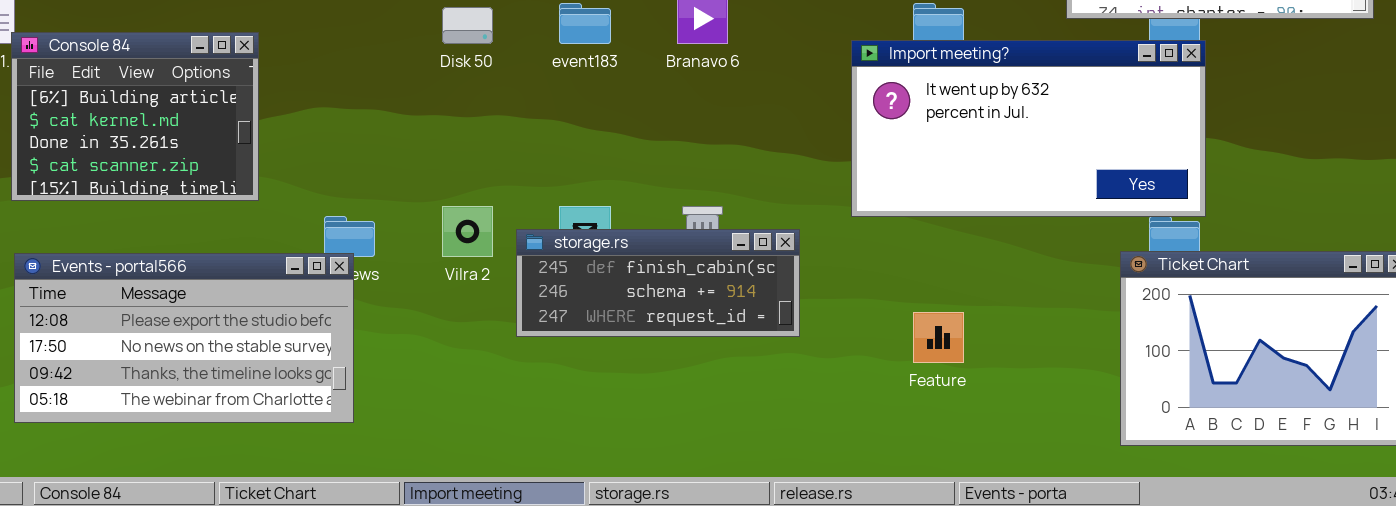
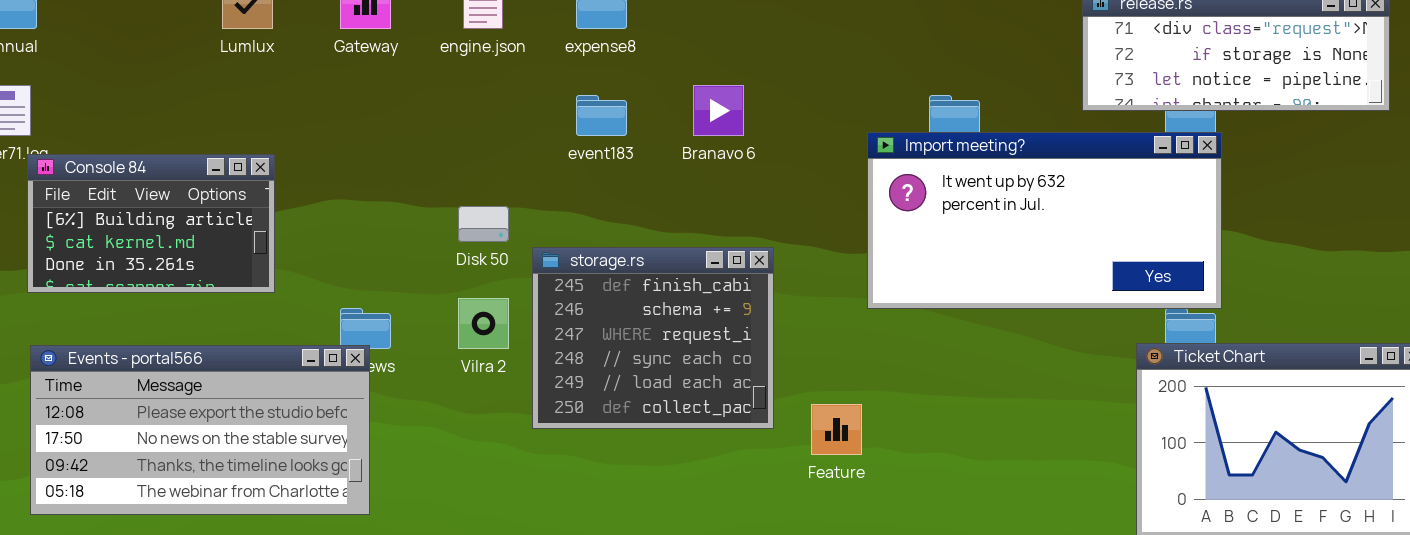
Disk 50: [442,7,493,44] -> [458,206,509,242], moved
Console 84: [11,32,259,201] -> [27,154,275,293], resized
storage.rs: [516,229,800,337] -> [532,247,774,429], resized
Feature: [913,312,964,363] -> [811,404,862,455], moved

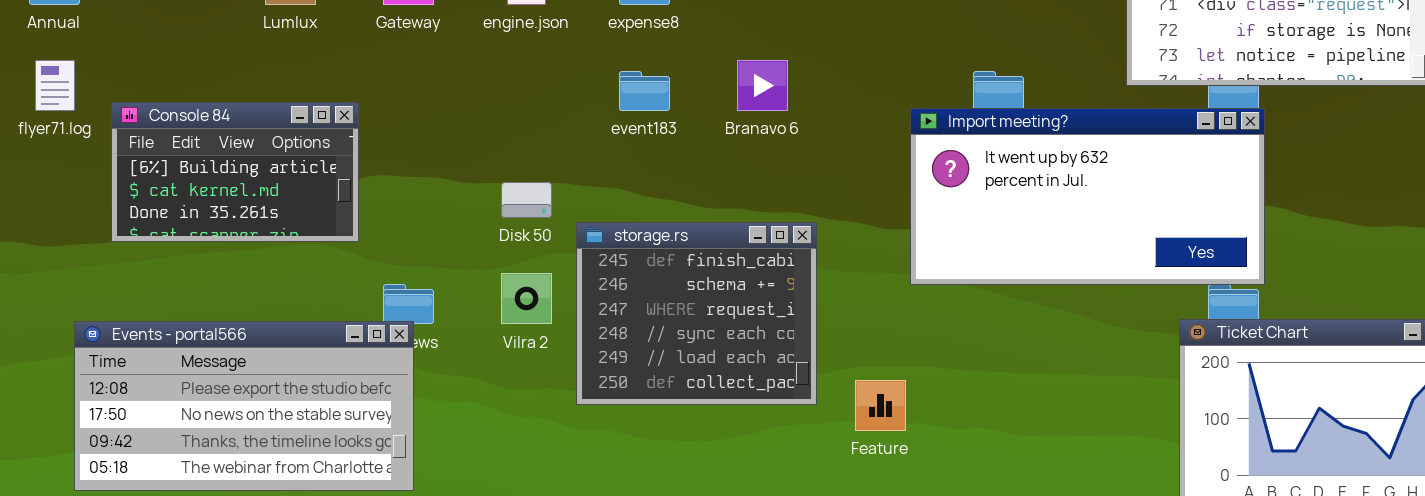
Console 84: [27,154,275,293] -> [111,102,359,242], moved

